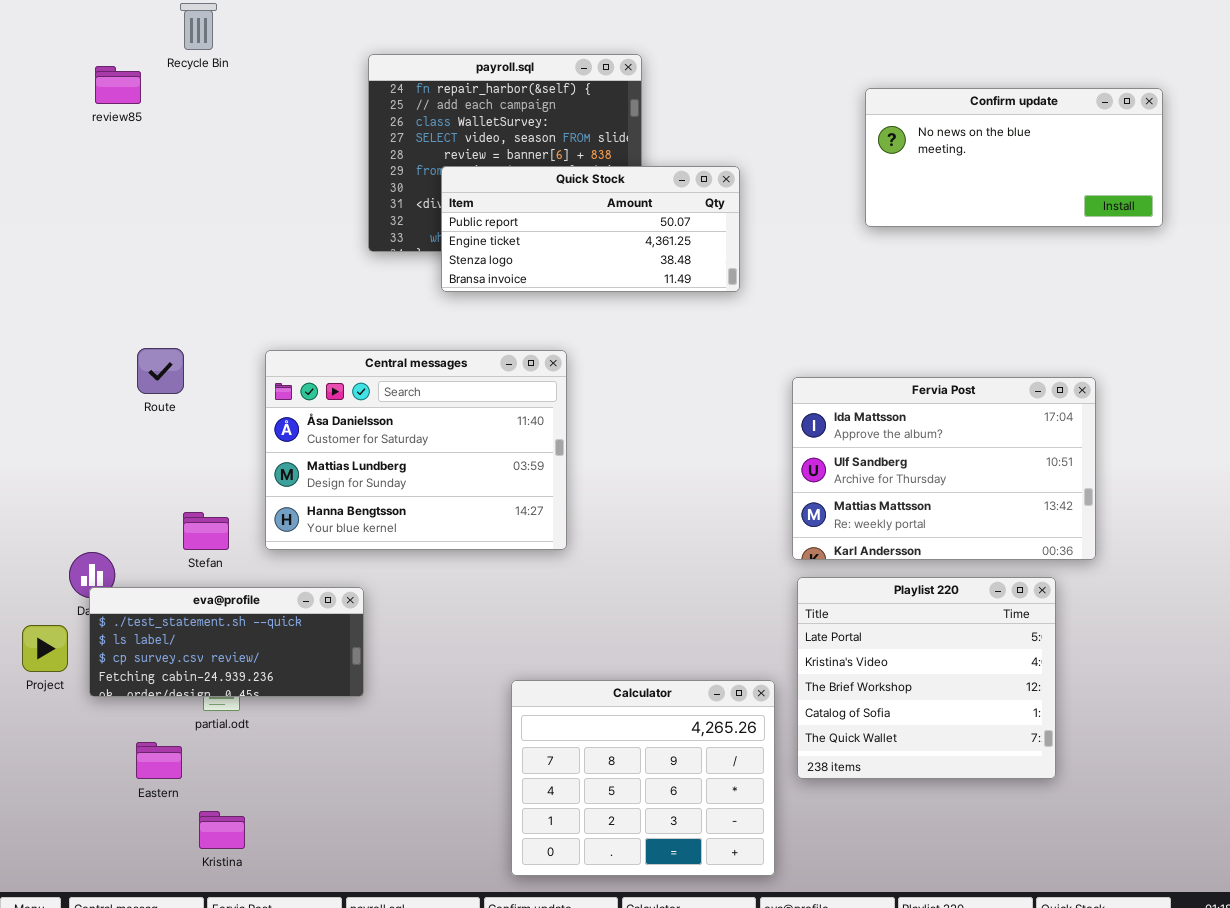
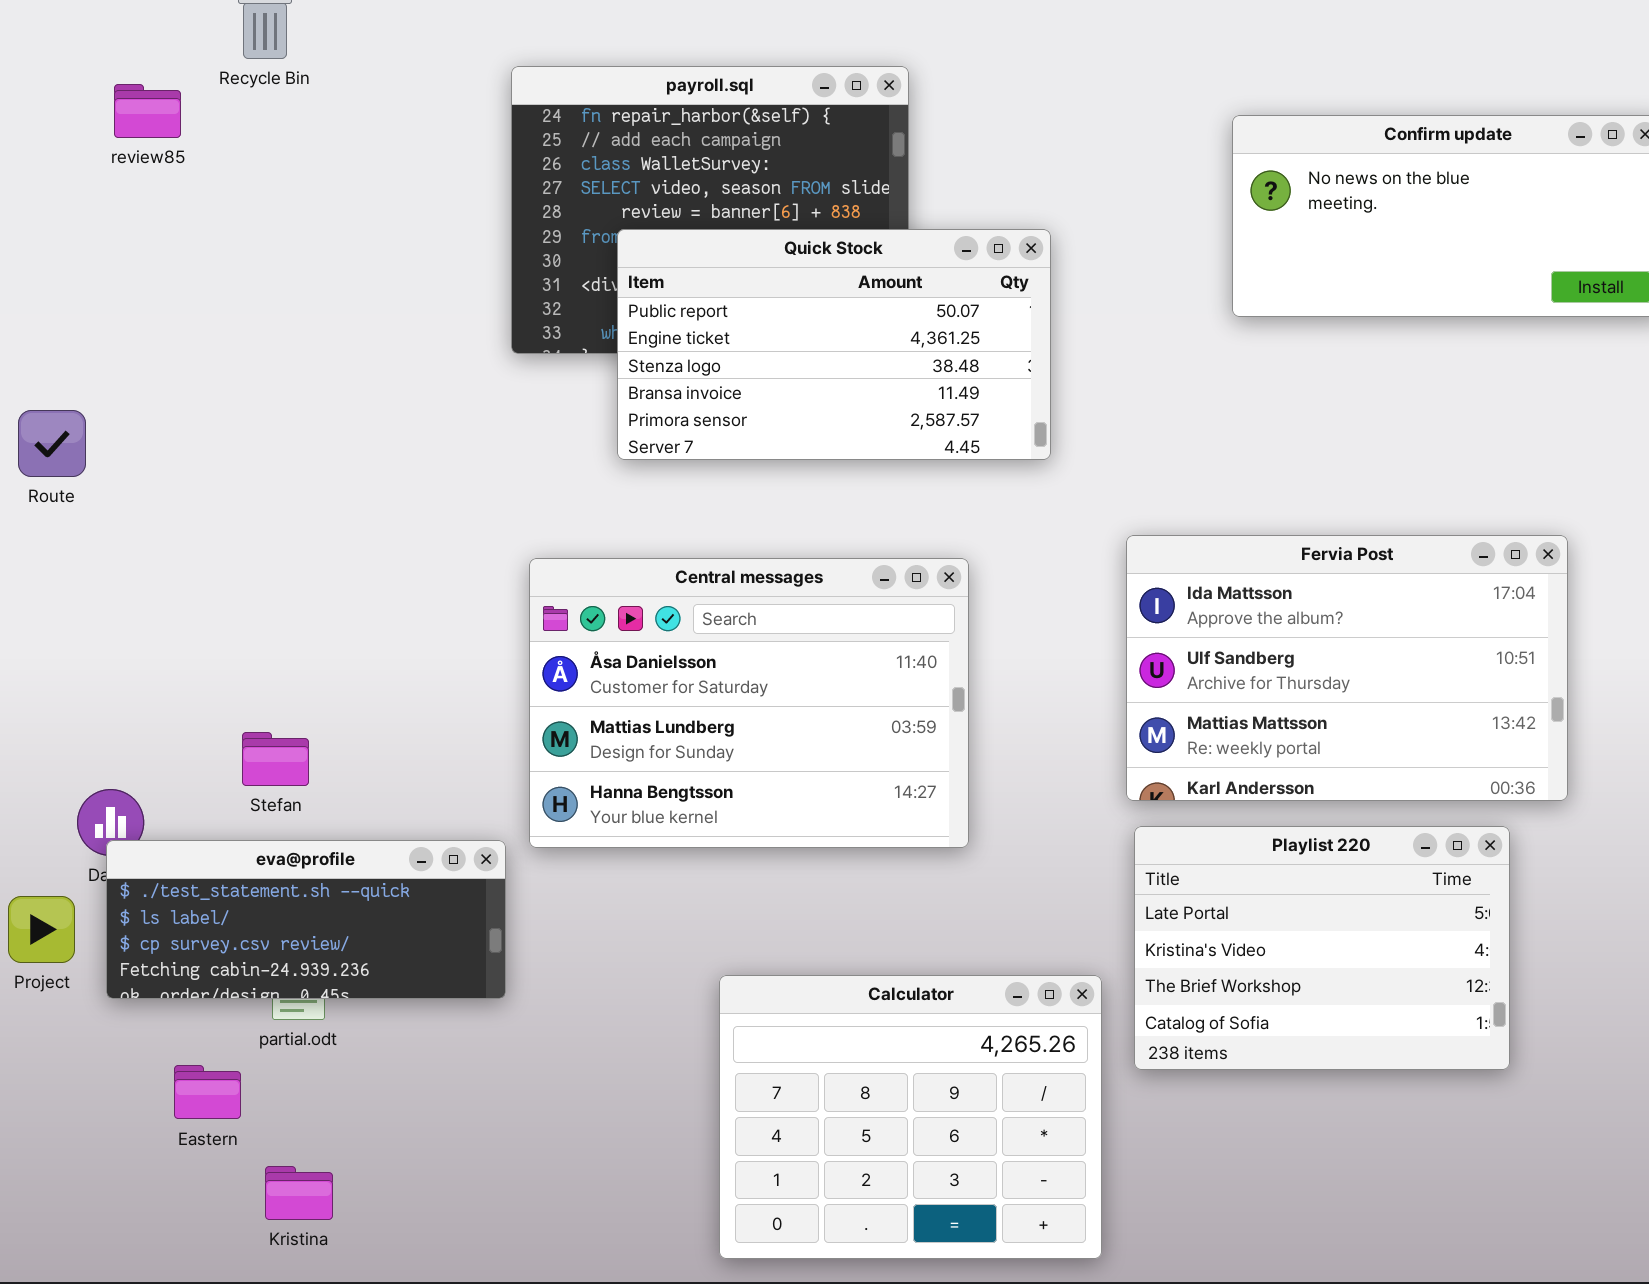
Quick Stock: [441,166,740,292] -> [617,229,1051,460], resized
Route: [137,348,184,394] -> [18,410,86,477], moved
Central messages: [265,350,567,550] -> [529,558,969,848], moved
Playlist 220: [797,577,1056,779] -> [1134,826,1510,1070], resized

